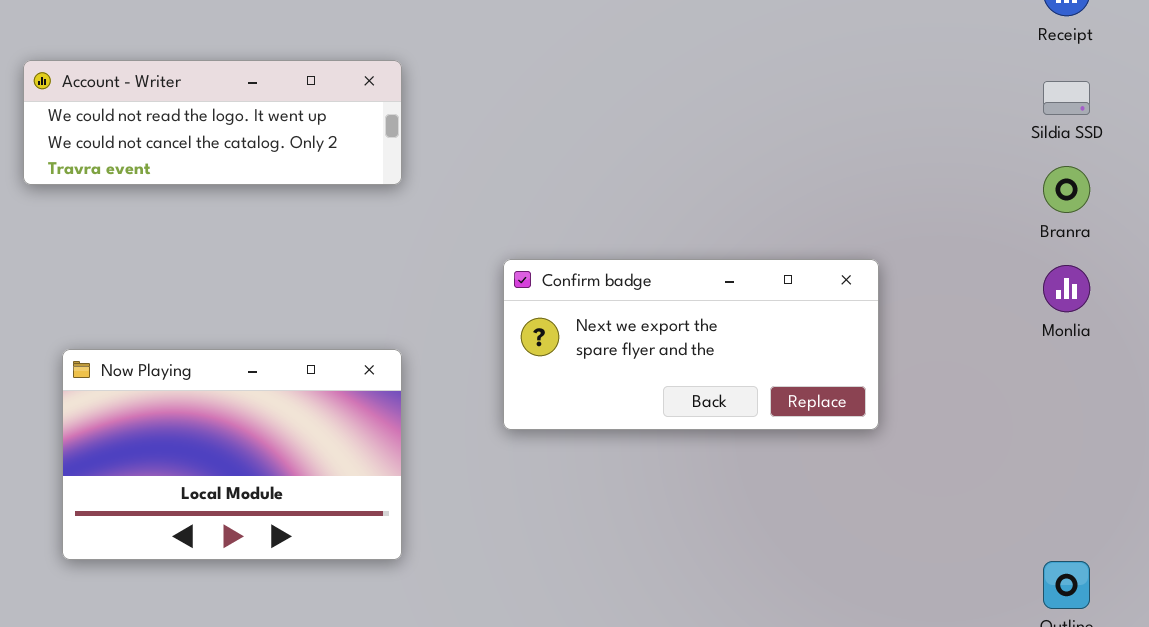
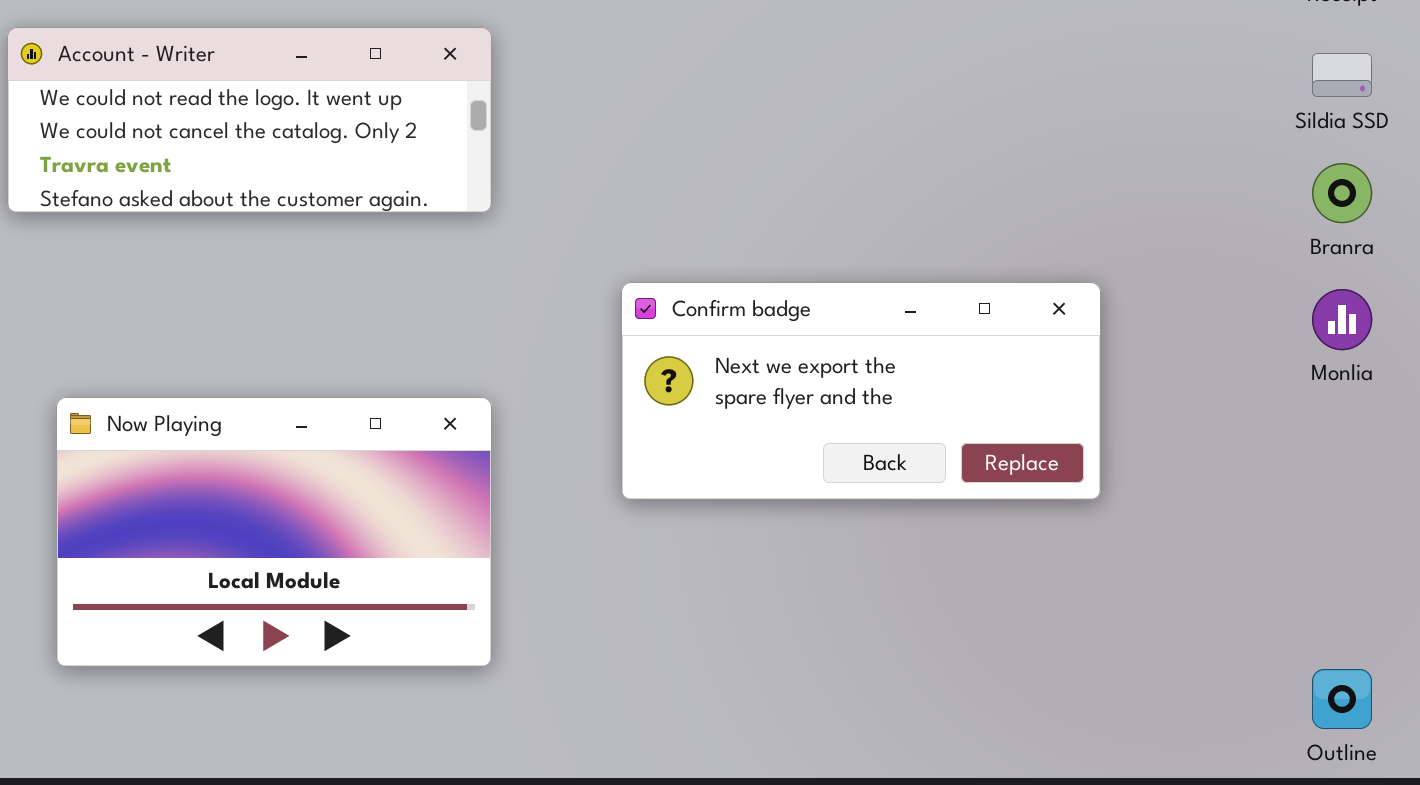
Account - Writer: [23,60,402,185] -> [7,27,492,213], resized

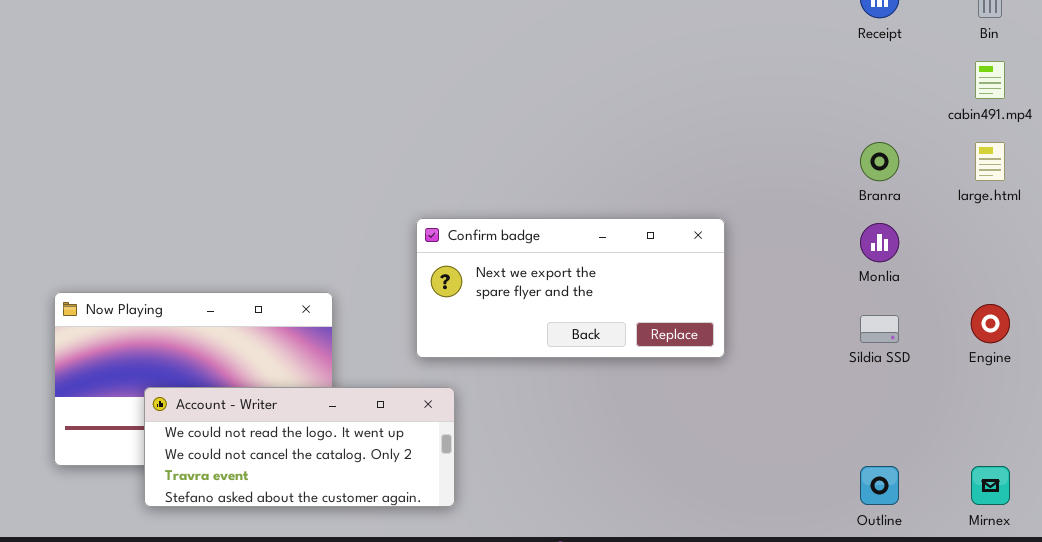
Account - Writer: [7,27,492,213] -> [144,387,455,507], moved
Sildia SSD: [1312,53,1372,97] -> [860,315,899,343], moved

